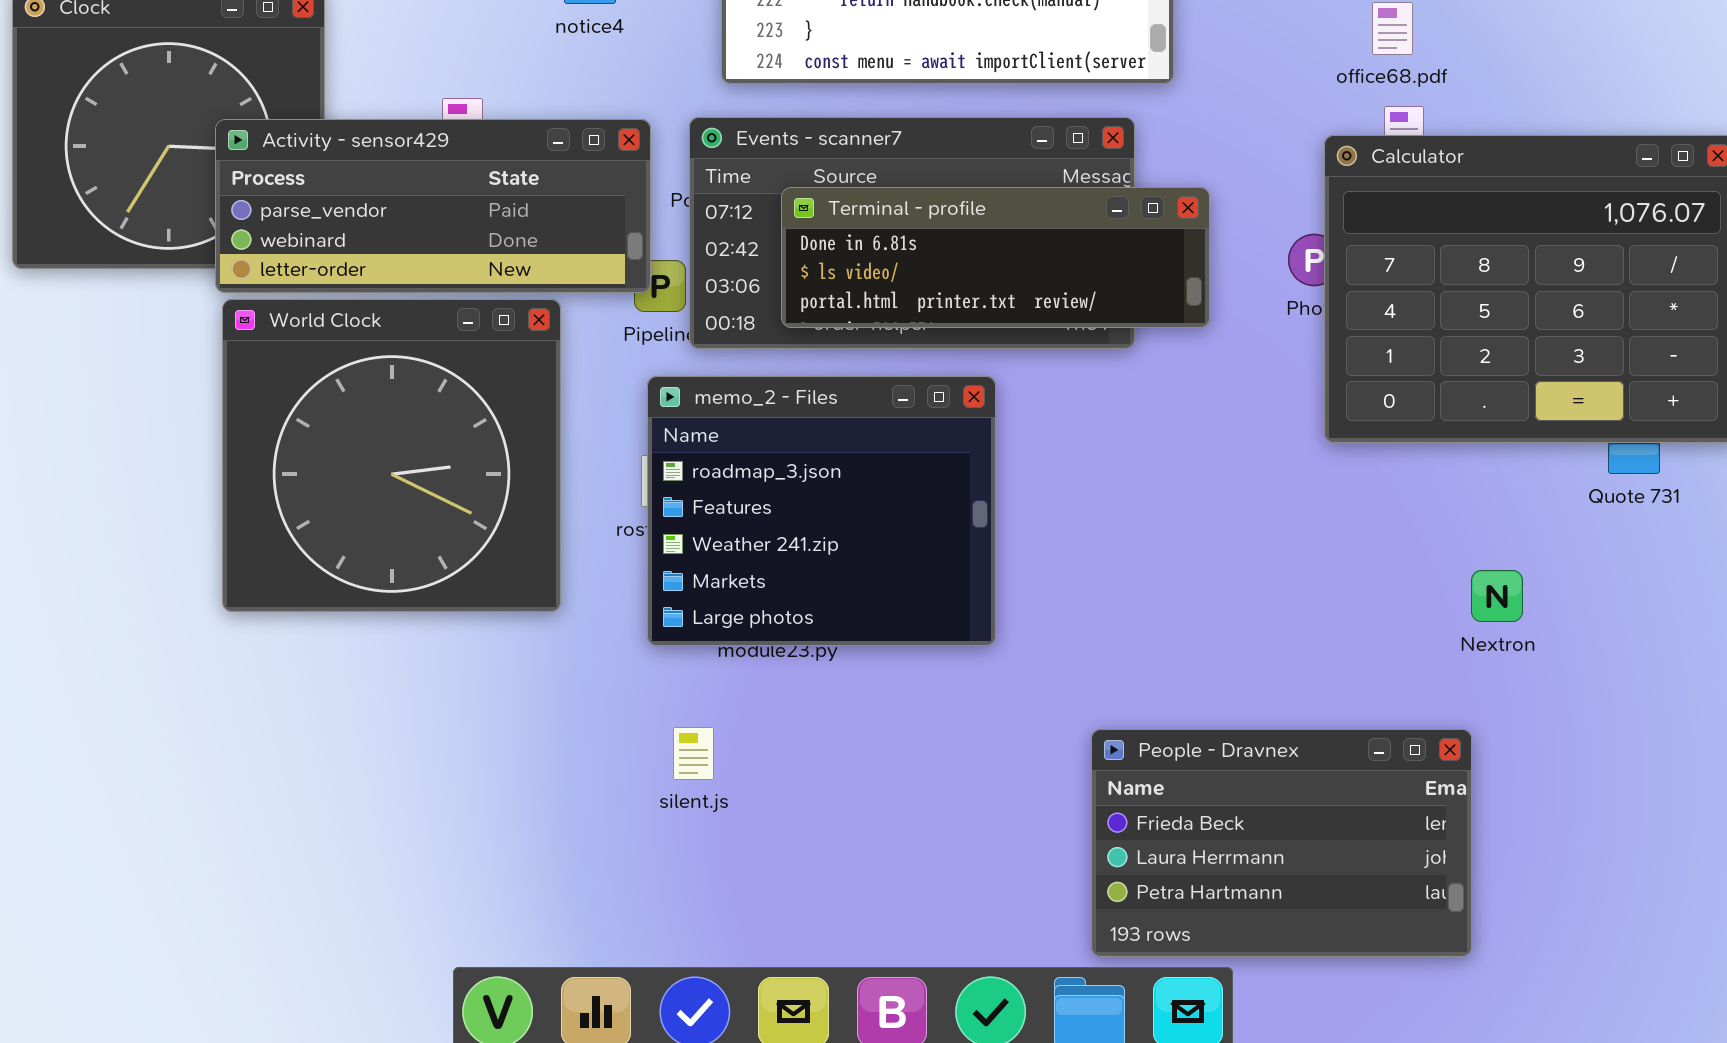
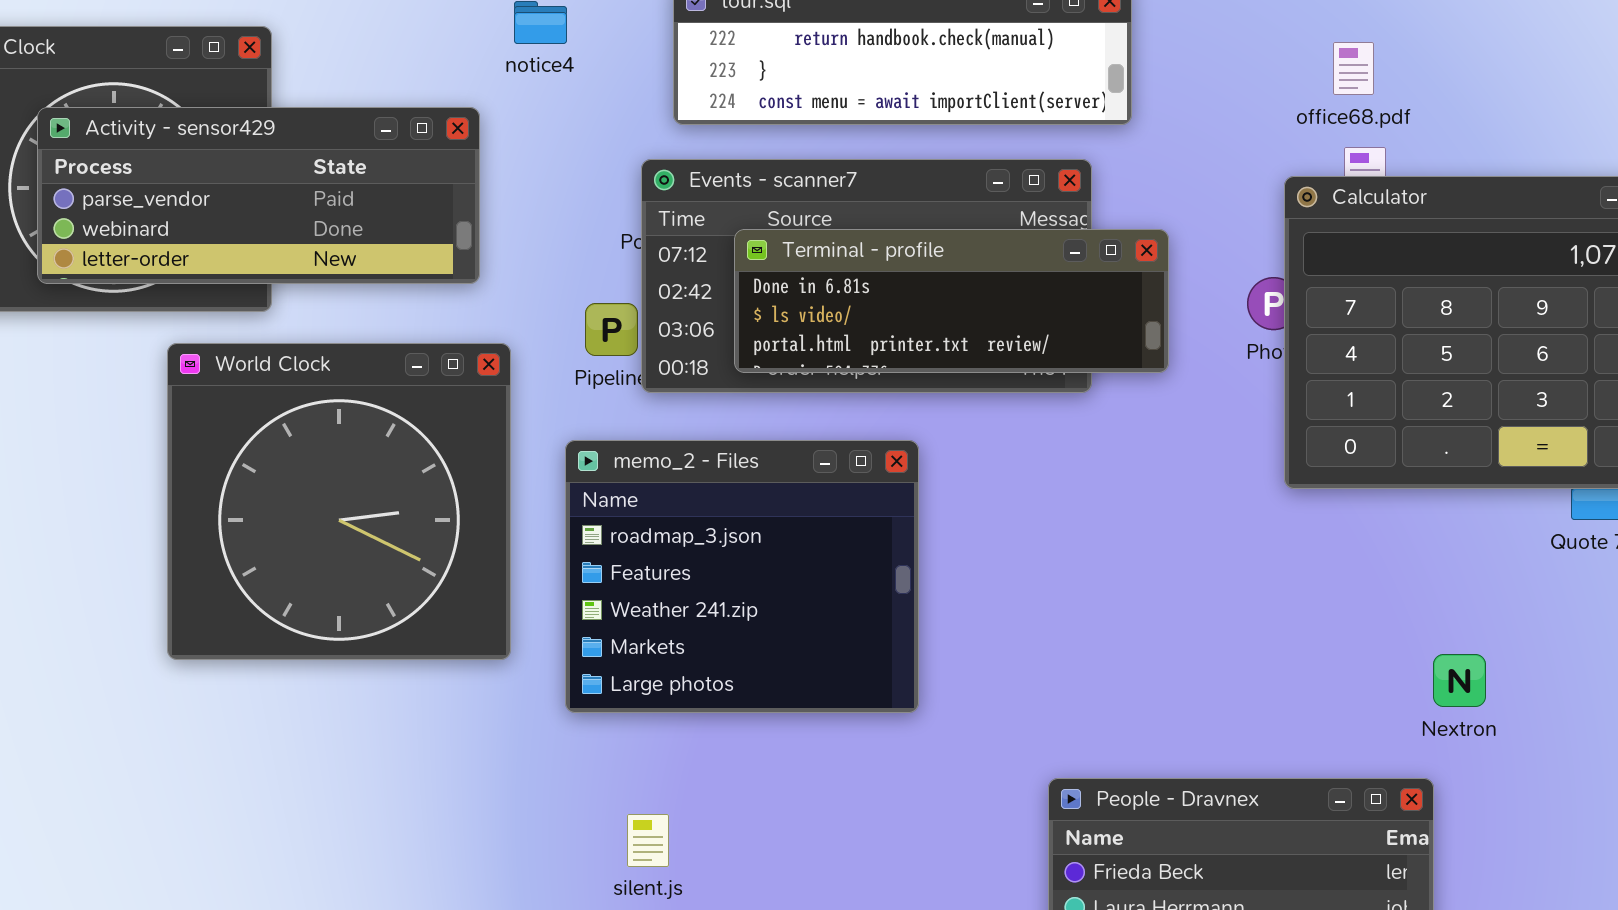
Activity - sensor429: [215,119,651,293] -> [37,107,480,284], moved
memo_2 - Files: [647,376,996,646] -> [565,440,919,713], moved
Nextron: [1471,570,1523,622] -> [1433,654,1486,707], moved
silent.js: [673,727,714,780] -> [627,814,669,867], moved

